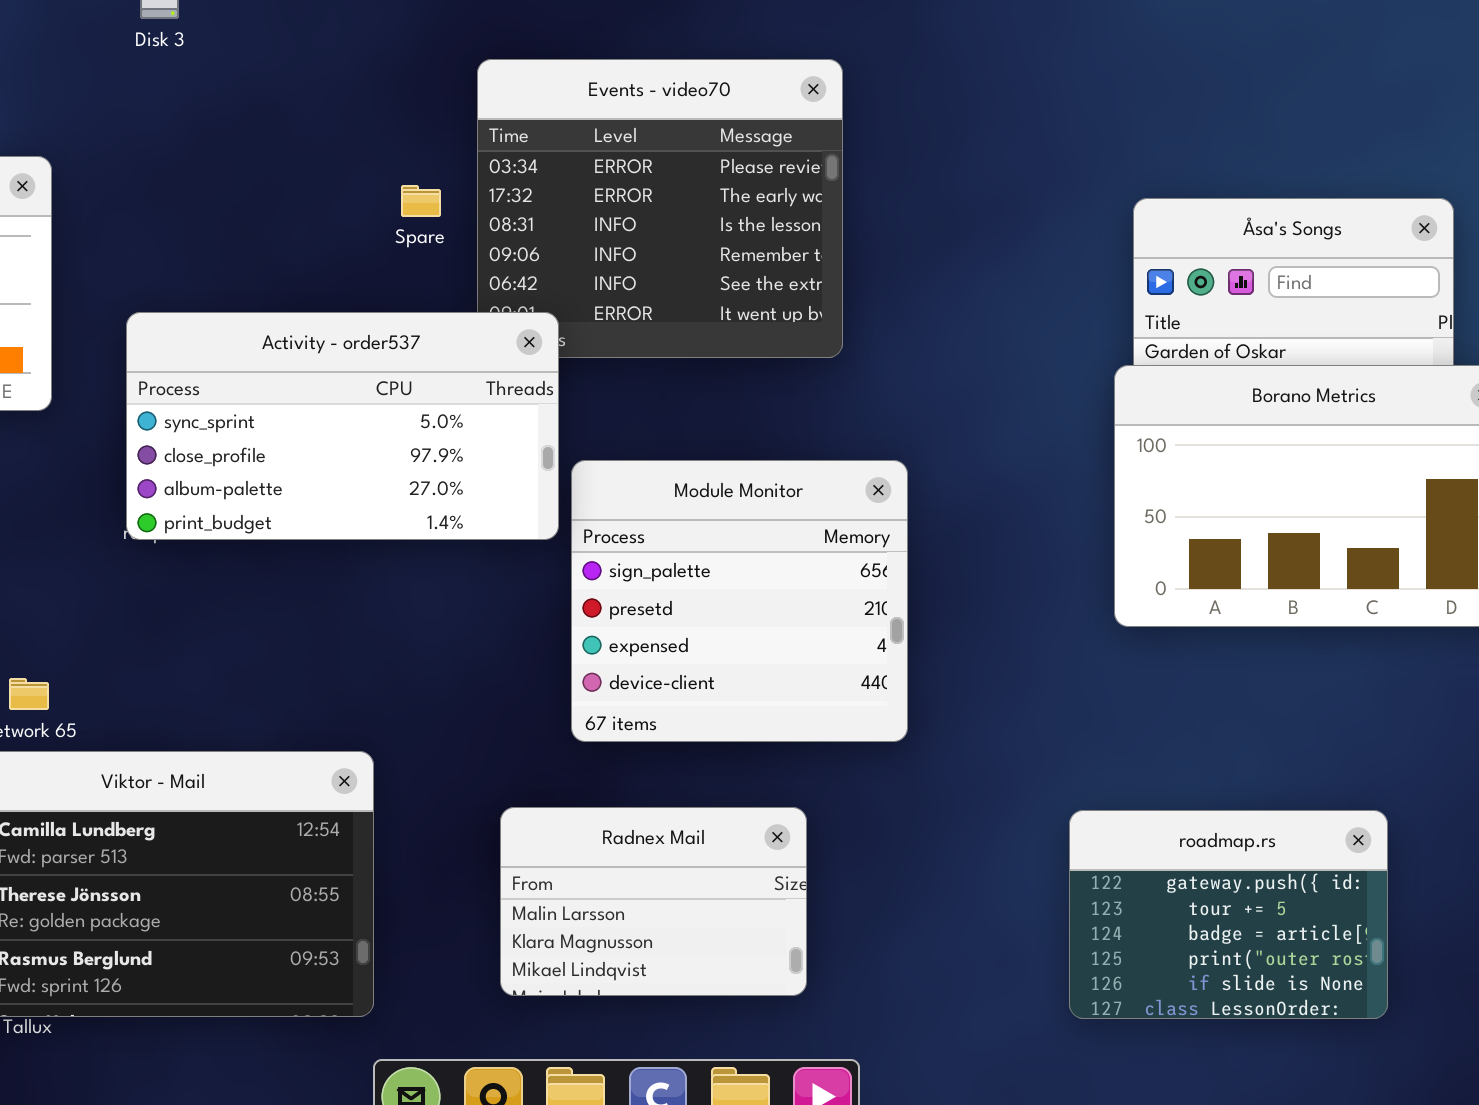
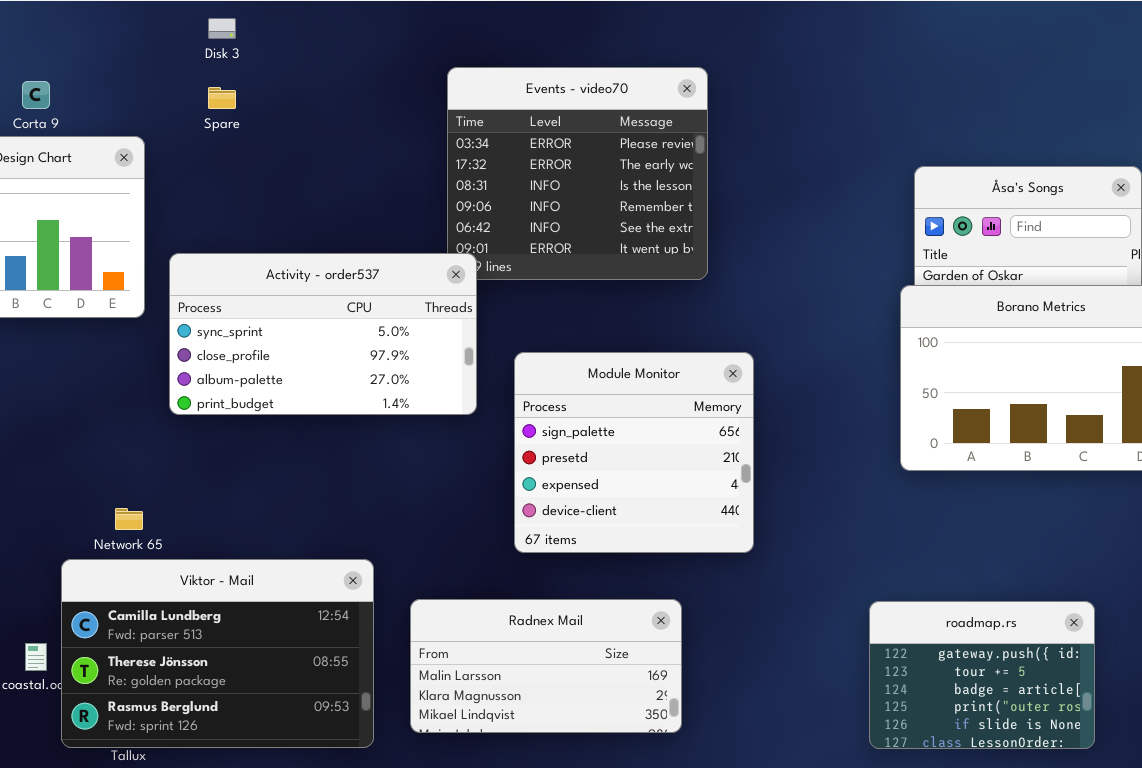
Spare: [401,185,441,217] -> [208,87,236,109], moved
Activity - order537: [126,312,559,540] -> [169,253,477,415], moved
Radnex Mail: [500,807,807,996] -> [410,599,682,733], resized

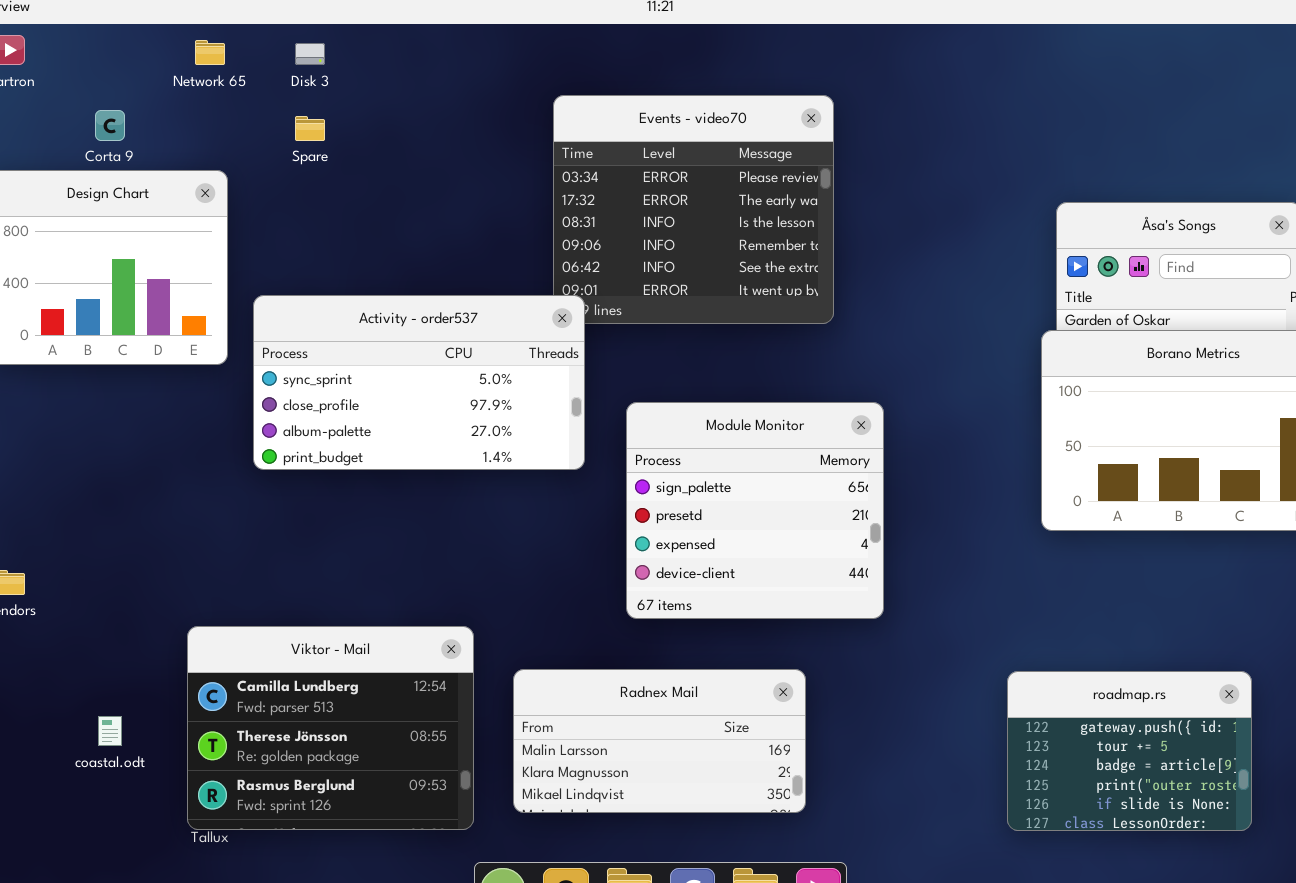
Network 65: [115,508,143,530] -> [195,40,225,65], moved
Viktor - Mail: [61,559,374,748] -> [187,626,474,830], resized

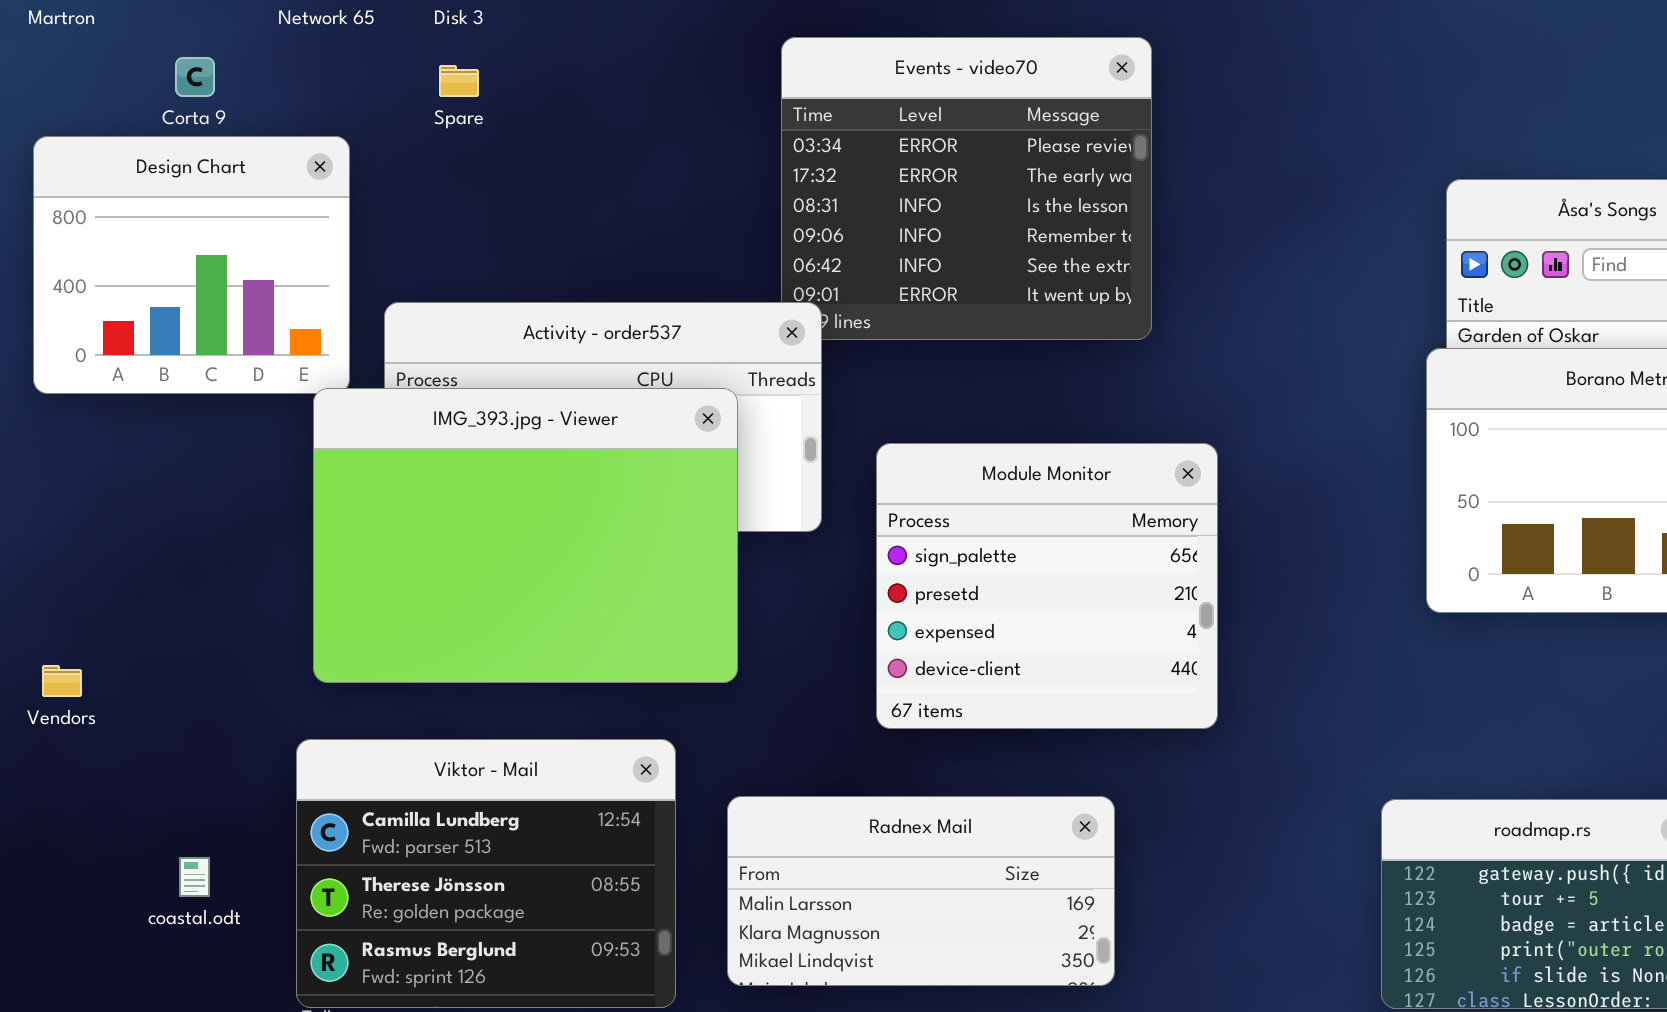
IMG_393.jpg - Viewer: none -> [313,388,738,683], opened

